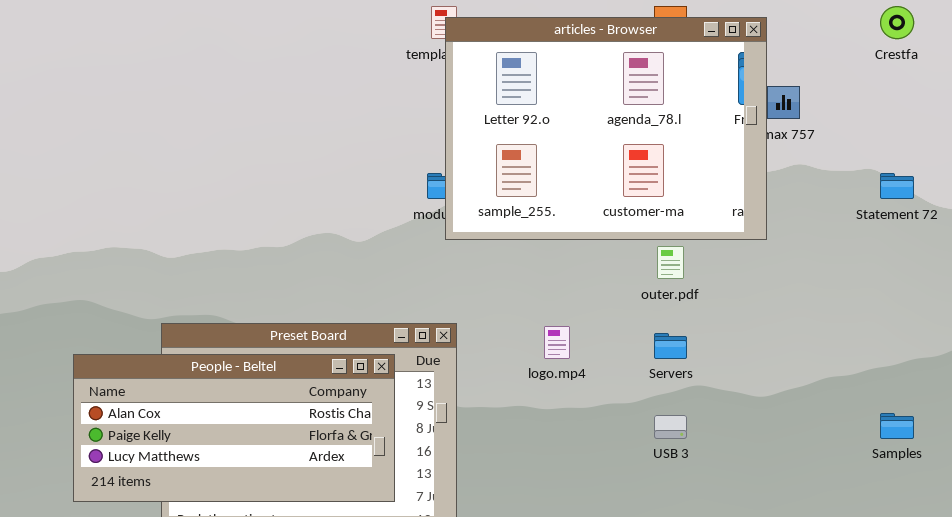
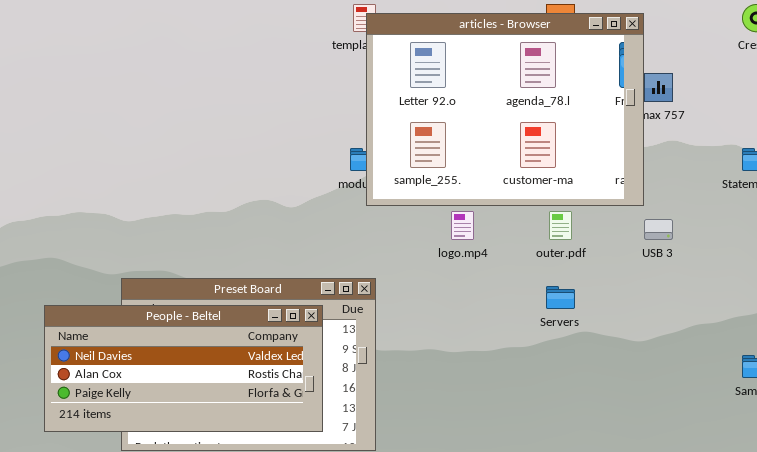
logo.mp4: [544,326,570,359] -> [451,211,474,240], moved
People - Beltel: [73,354,395,502] -> [44,305,323,432], scrolled up 1 row
USB 3: [654,415,687,439] -> [644,219,673,240], moved

